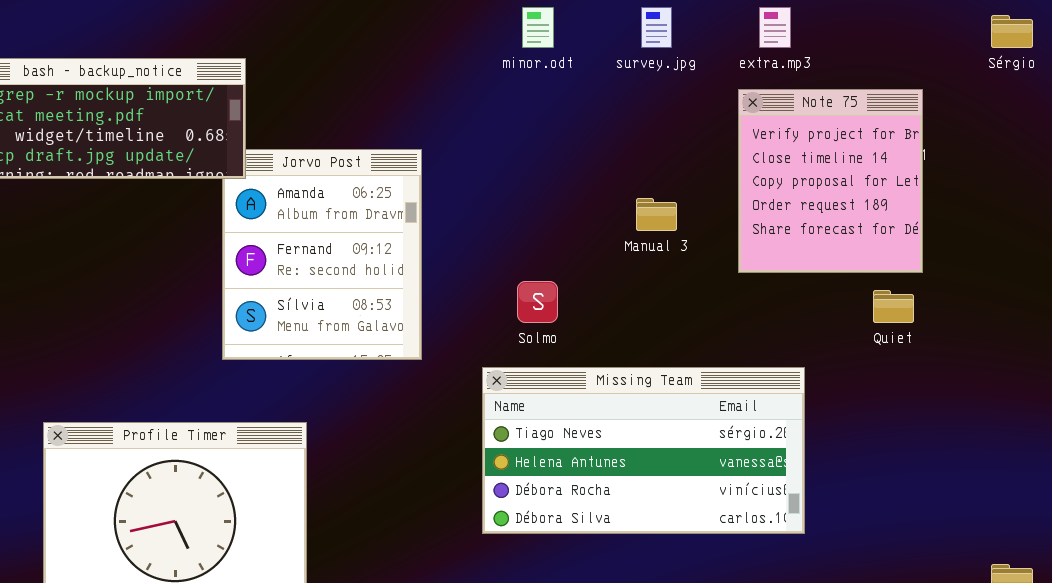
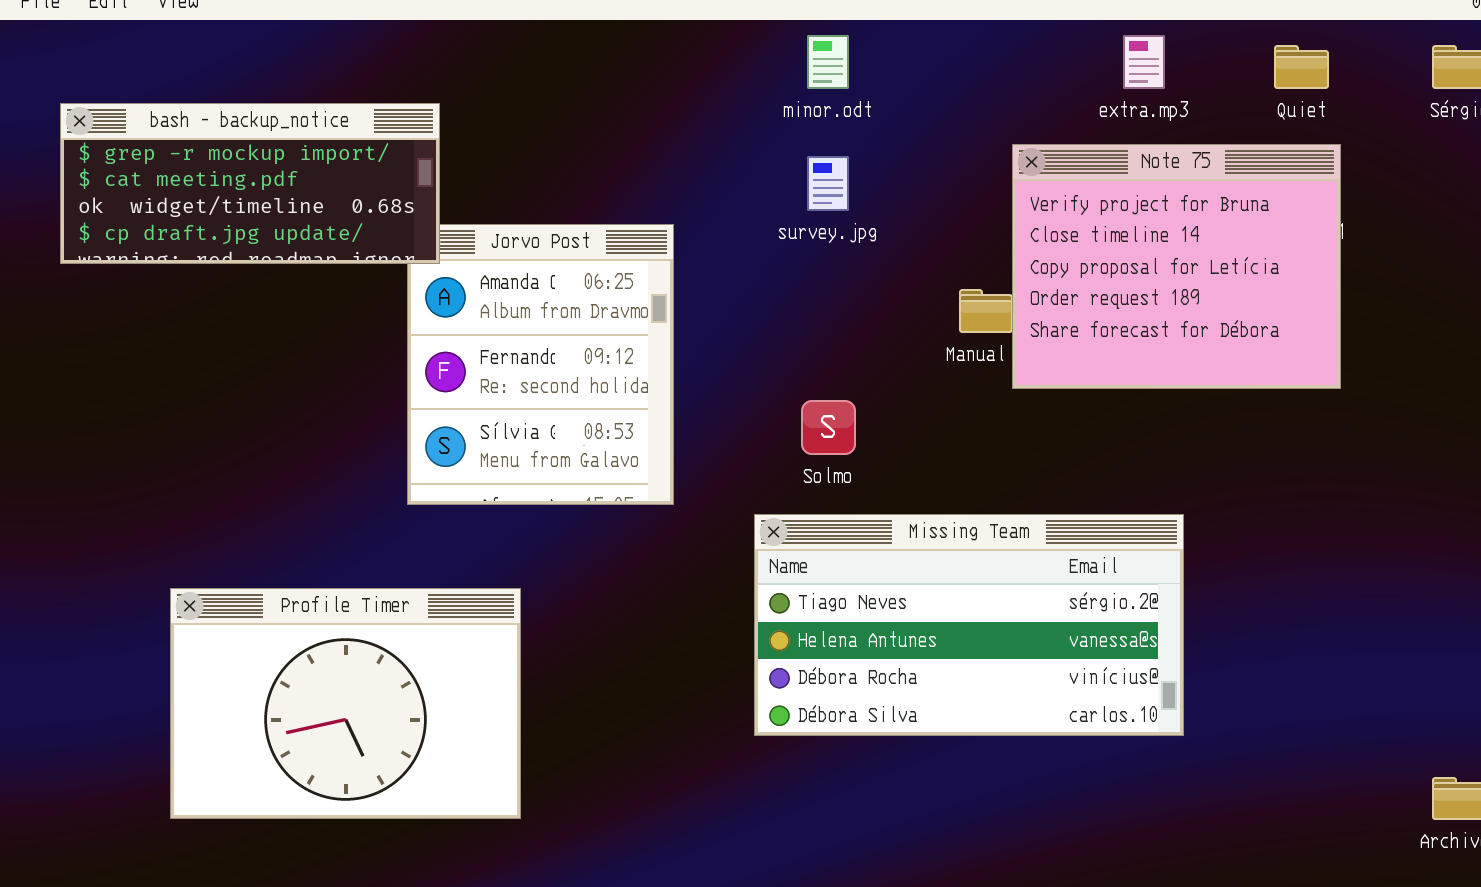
survey.jpg: [641,7,672,48] -> [807,156,849,211], moved
Note 75: [738,89,923,273] -> [1012,144,1341,389], resized
Quiet: [873,290,914,323] -> [1274,45,1329,89], moved

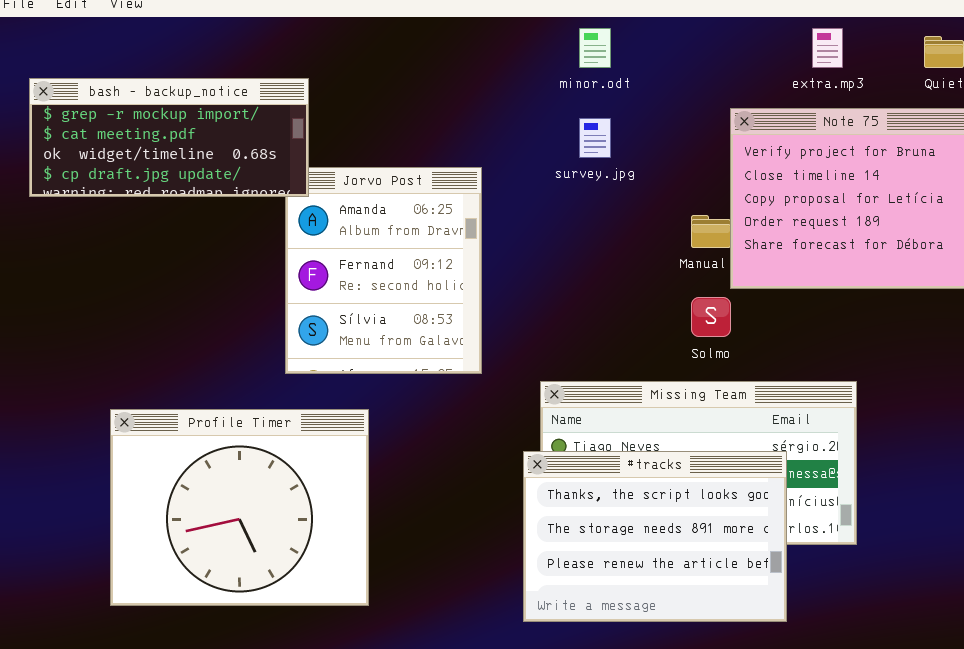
Solmo: [801,400,856,455] -> [691,297,731,337], moved
Profile Timer: [170,588,521,819] -> [110,409,369,606], resized
#tracks: none -> [523,451,787,622], opened

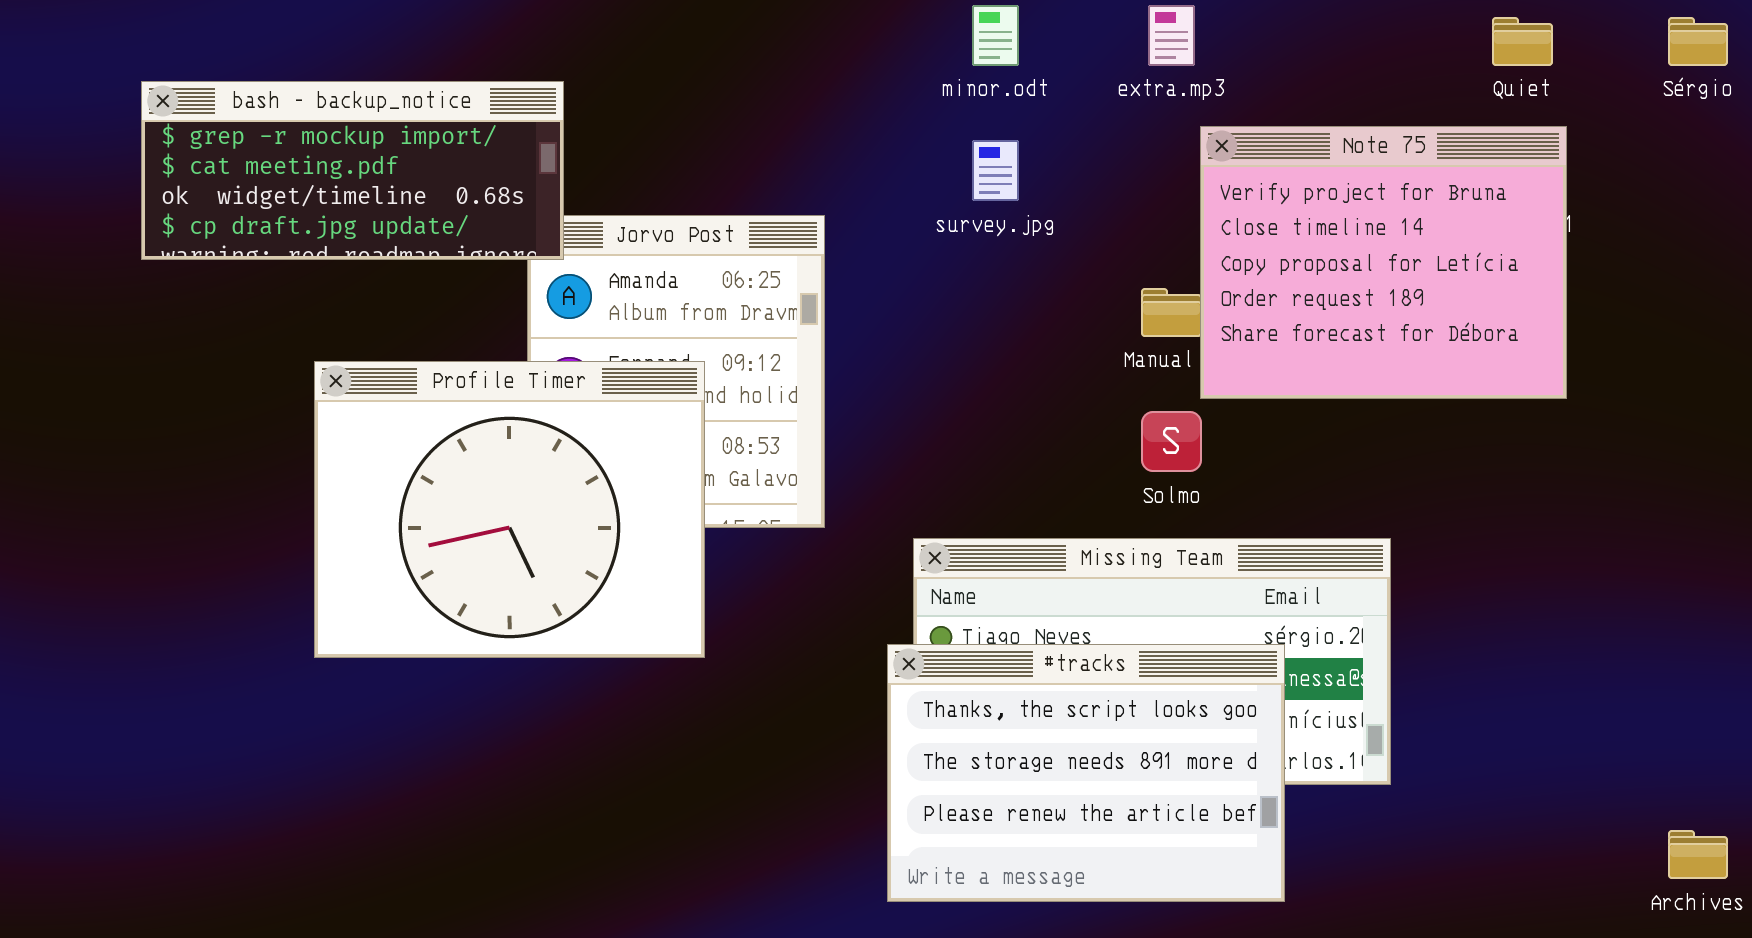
extra.mp3: [812,28,843,68] -> [1148,5,1195,66], moved
Profile Timer: [110,409,369,606] -> [314,361,705,658], moved

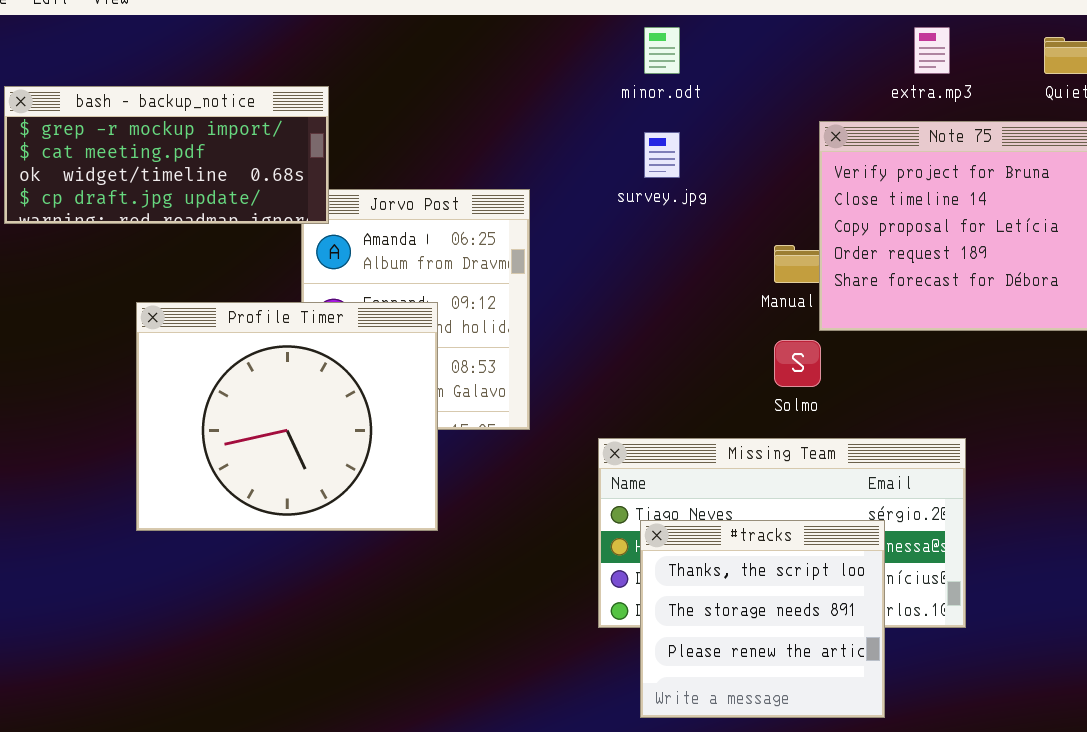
extra.mp3: [1148,5,1195,66] -> [914,27,950,74], moved
#tracks: [887,644,1285,902] -> [640,520,885,718], resized

